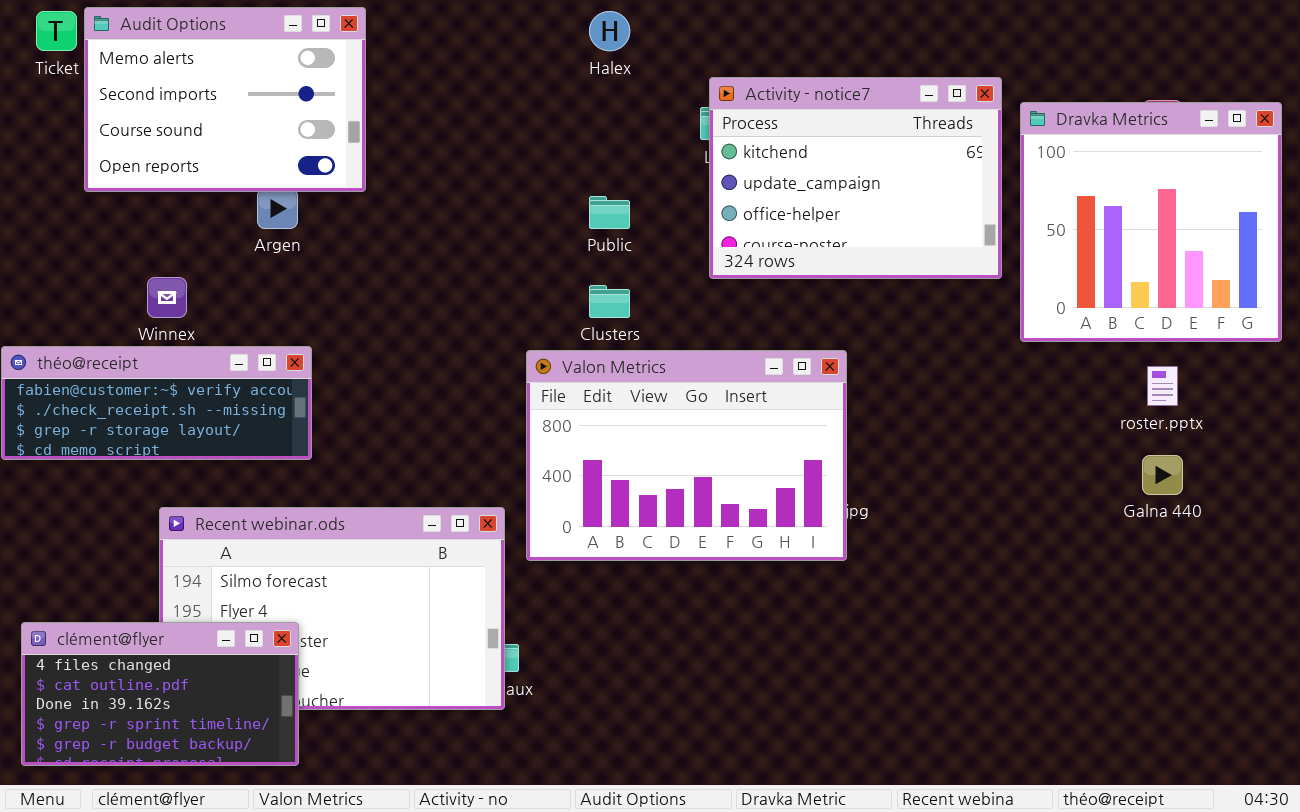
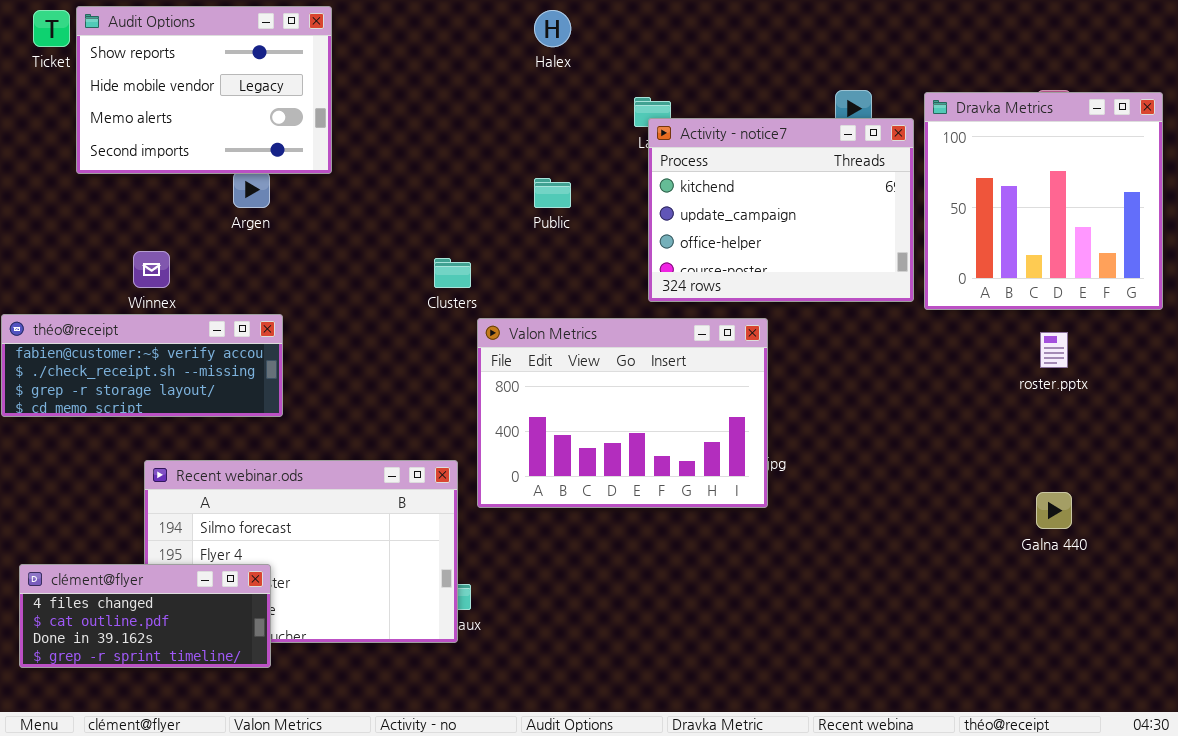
Audit Options: [84,7,366,192] -> [76,6,332,174], scrolled up 2 rows
Activity - notice7: [709,77,1002,279] -> [648,118,914,302], moved
Clusters: [589,285,630,318] -> [434,258,471,288], moved
Galna 440: [1142,455,1183,495] -> [1036,492,1072,529], moved
clément@flyer: [21,622,299,766] -> [19,564,271,668], resized

